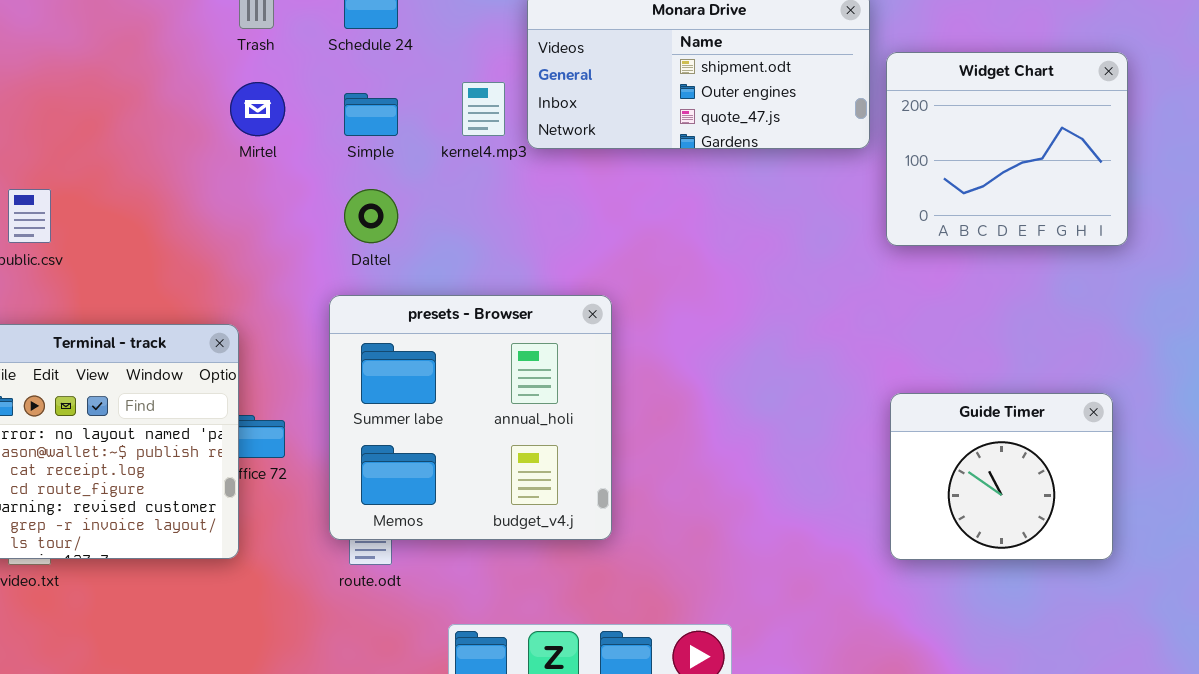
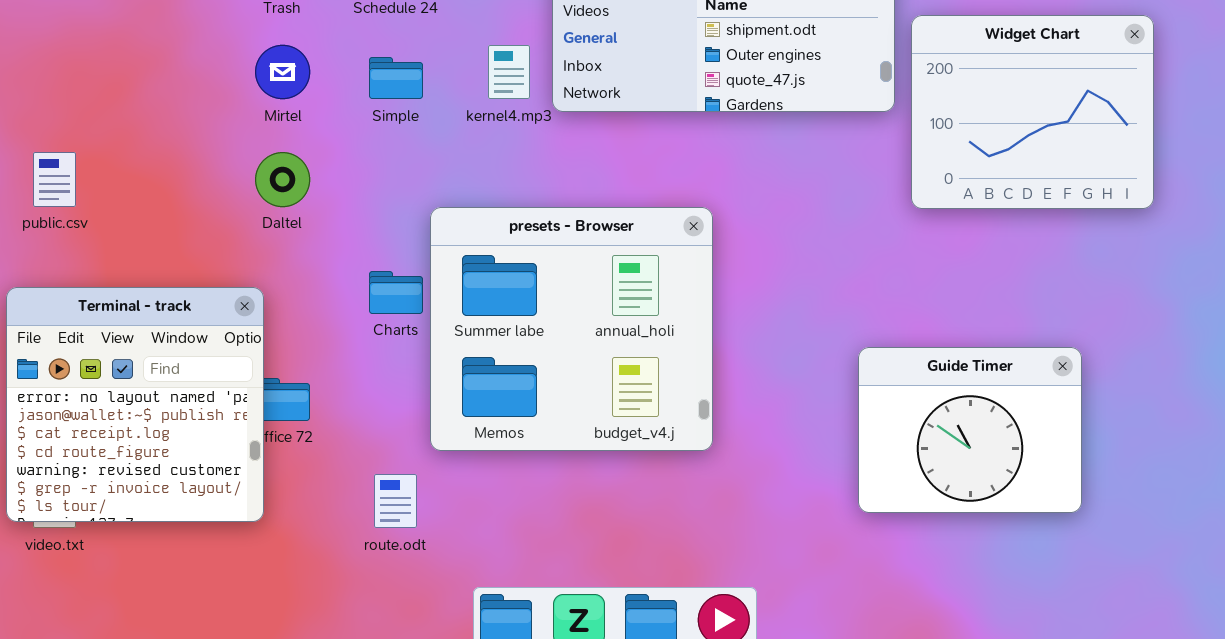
Daltel: [344,189,398,243] -> [255,152,310,207], moved
presets - Browser: [329,295,612,540] -> [430,207,713,451], moved
Guide Timer: [890,393,1113,560] -> [858,347,1082,513], moved

